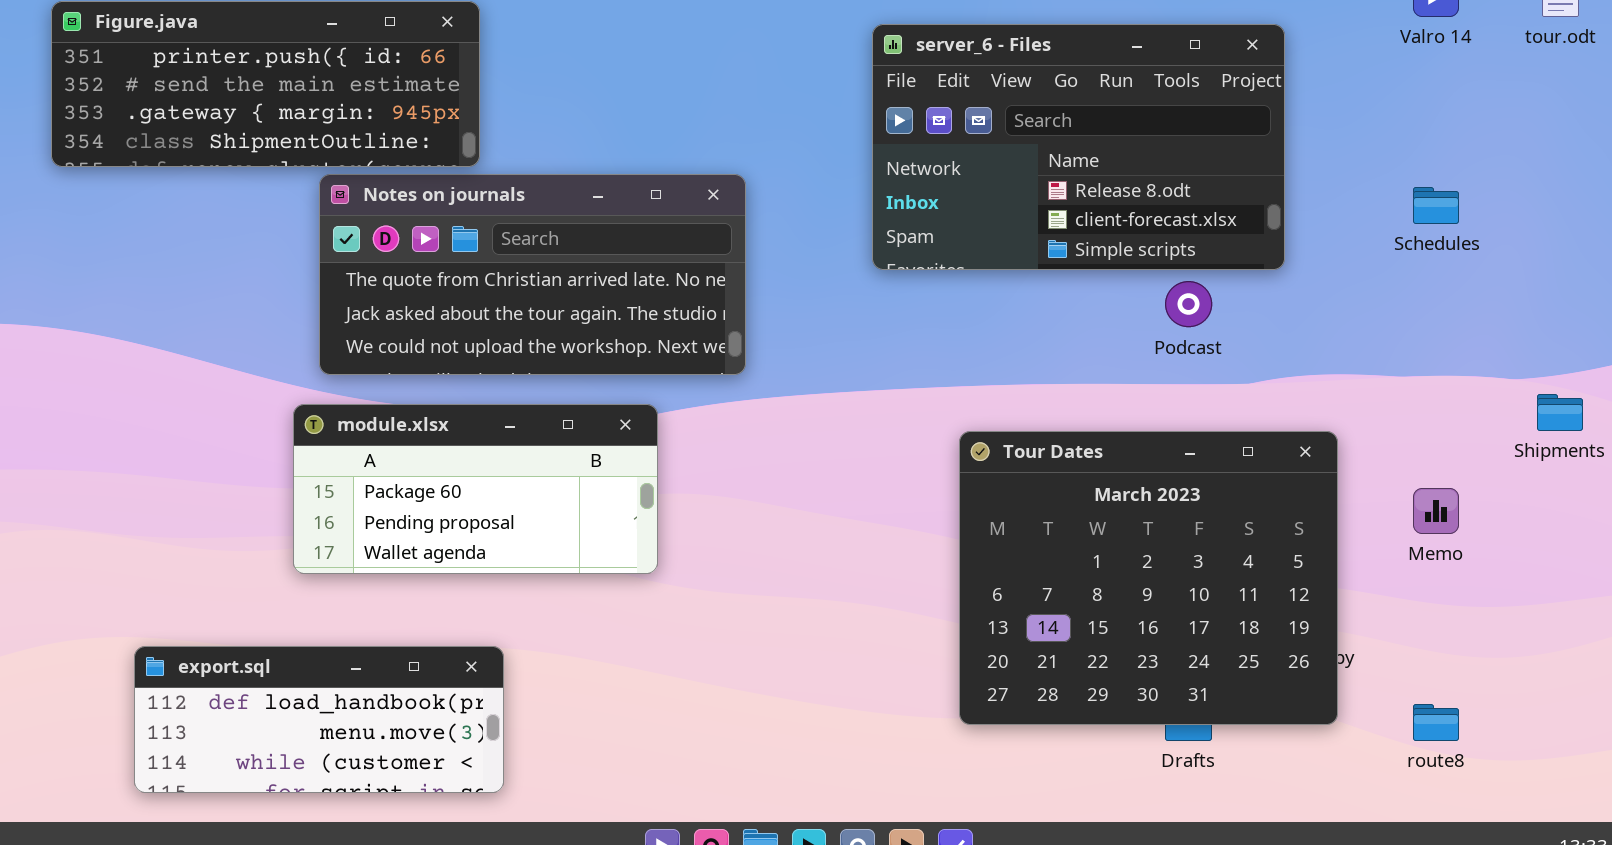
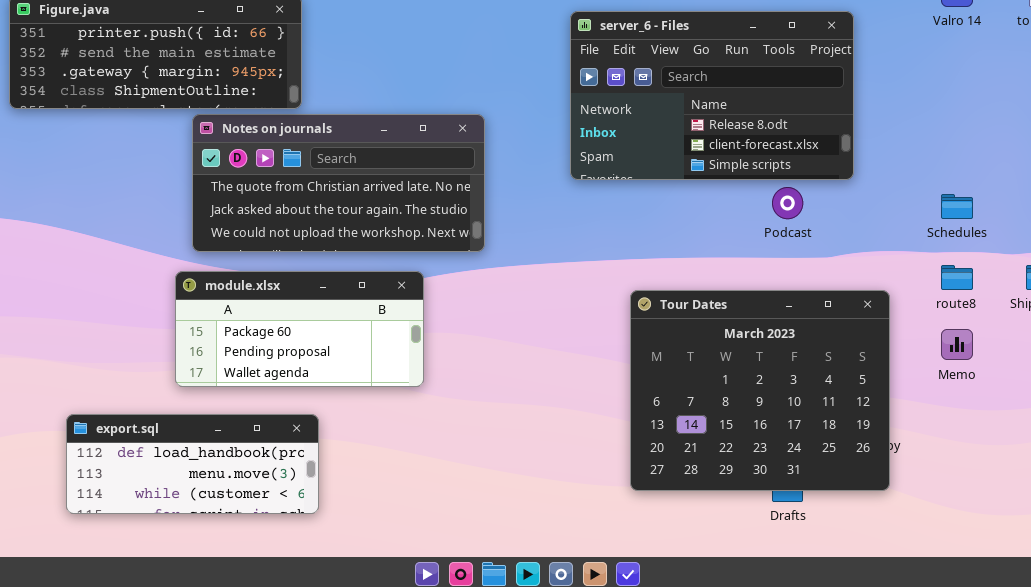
Schedules: [1413,187,1459,224] -> [941,194,973,219], moved
export.sql: [134,646,504,793] -> [66,414,319,514], moved
route8: [1413,704,1459,741] -> [941,265,973,290], moved

